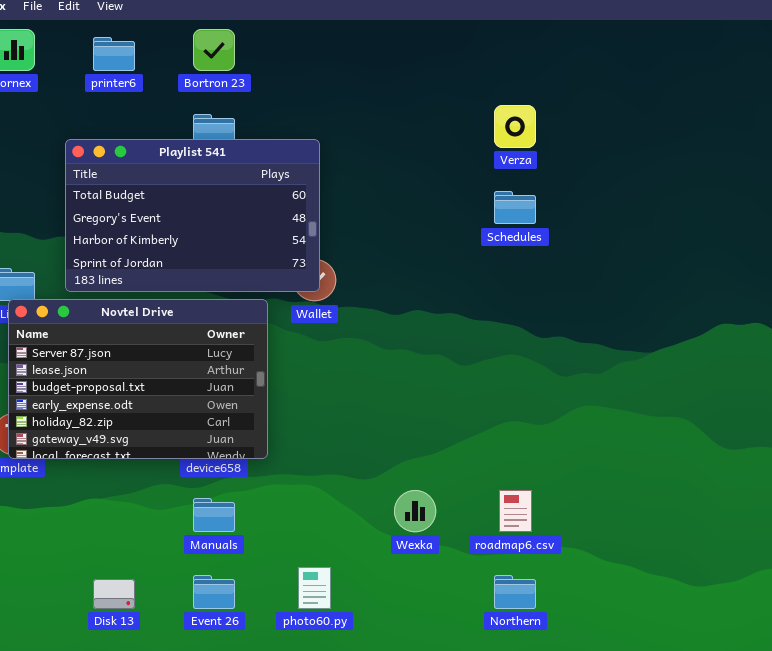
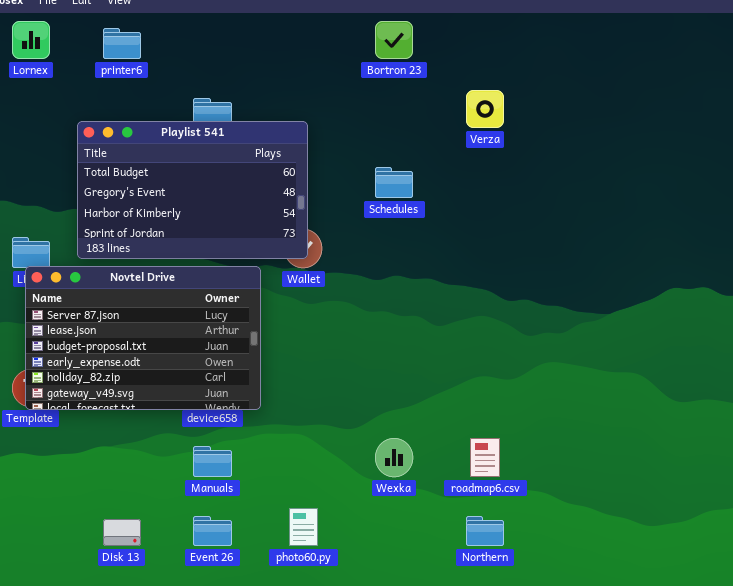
Bortron 23: [193,29,235,71] -> [375,21,413,59], moved
Schedules: [494,191,536,224] -> [375,167,413,198], moved

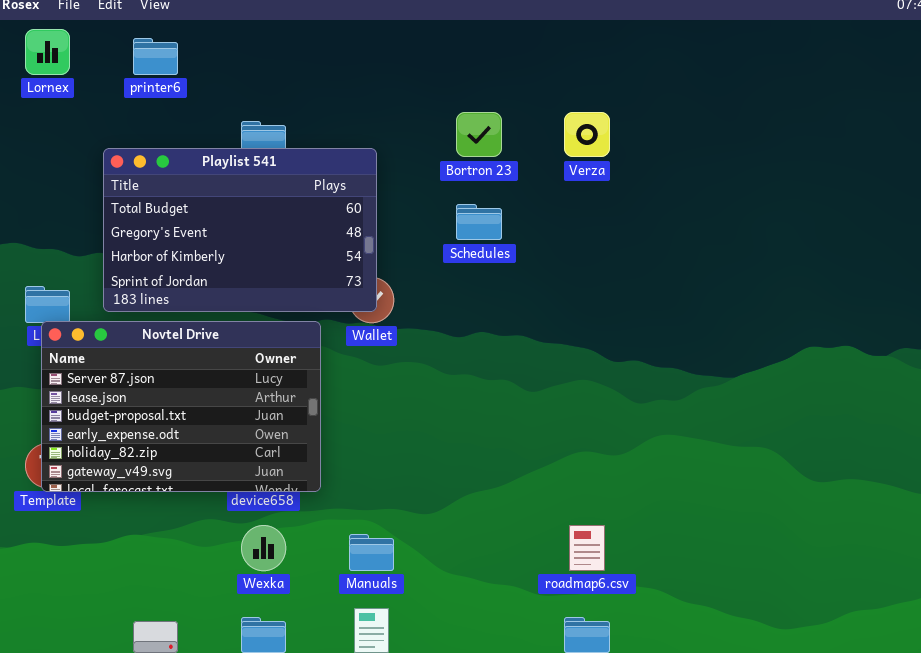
Bortron 23: [375,21,413,59] -> [456,112,502,157], moved
Wexka: [375,438,413,477] -> [241,525,286,571], moved
Manuals: [193,446,232,477] -> [349,534,394,571], moved

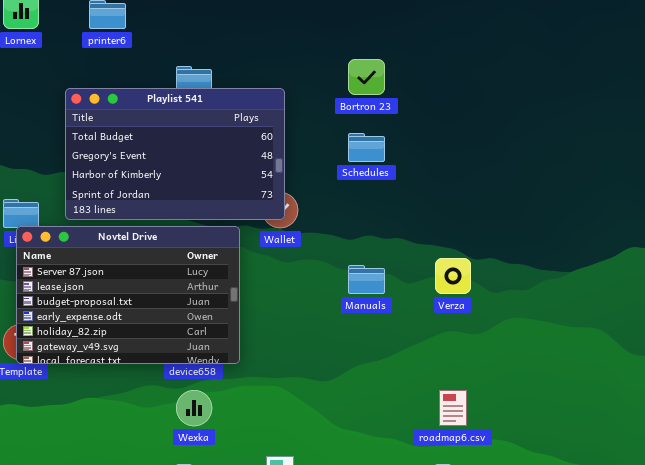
Verza: [564,112,610,157] -> [435,258,471,294], moved
Manuals: [349,534,394,571] -> [348,265,385,294], moved

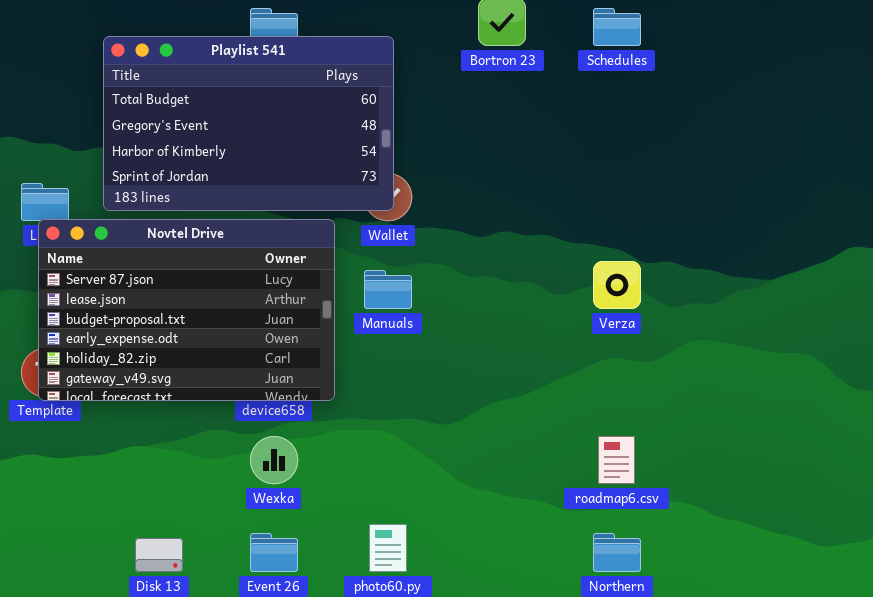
Schedules: [348,133,385,162] -> [593,8,641,46], moved
Manuals: [348,265,385,294] -> [364,270,412,309], moved

